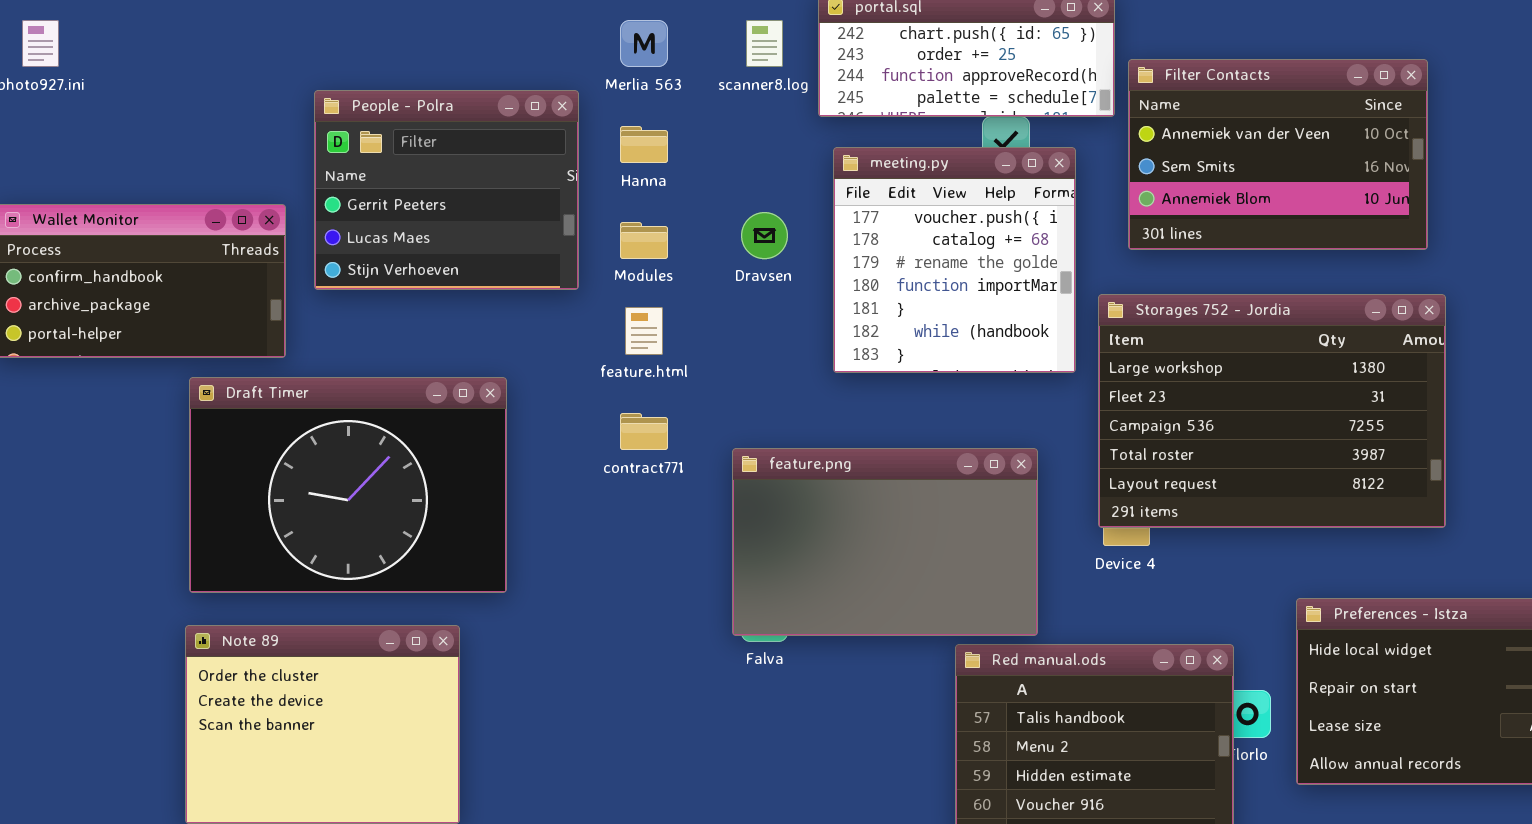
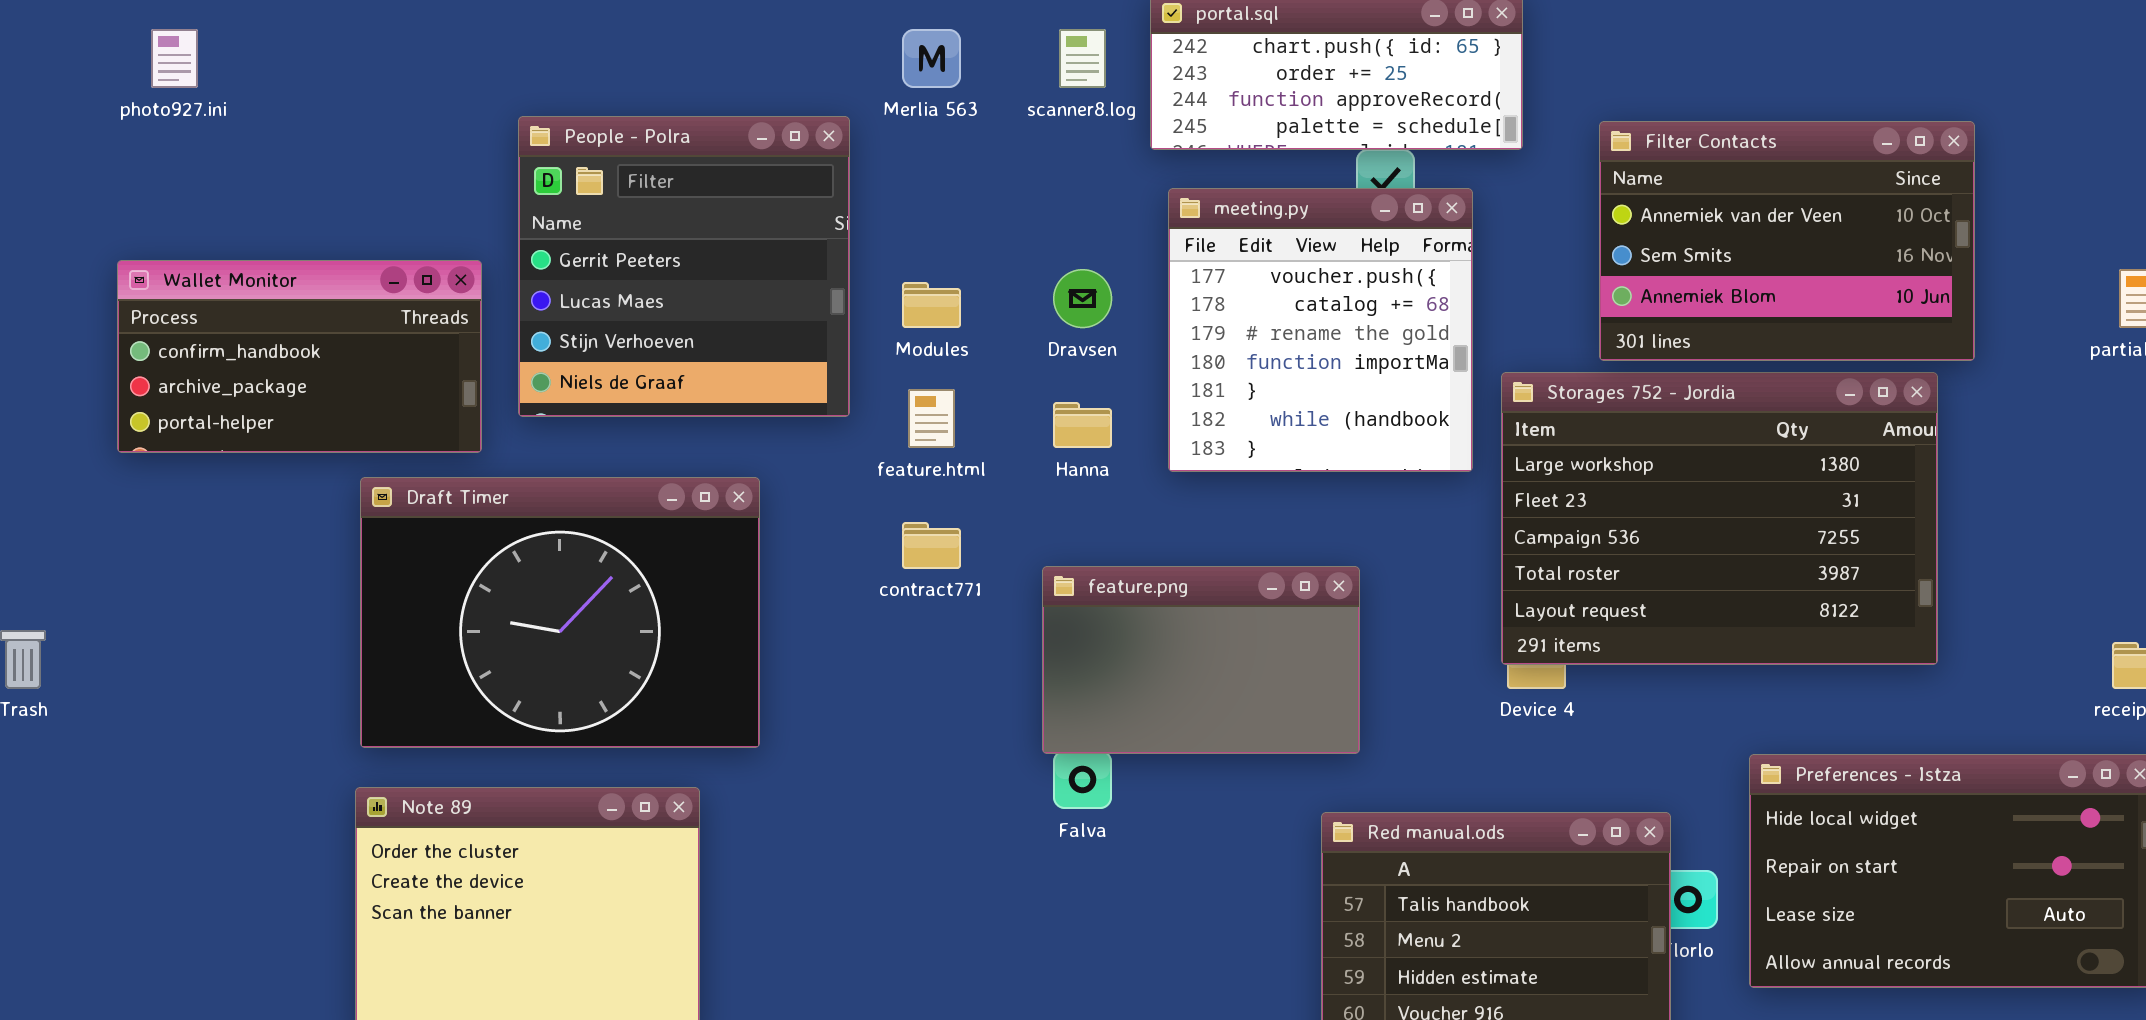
Filter Contacts: [1128,59,1428,250] -> [1599,121,1975,361], moved
People - Polra: [314,90,579,290] -> [518,116,850,417], resized
Hanna: [620,126,668,163] -> [1053,402,1112,448], moved
feature.png: [732,448,1038,636] -> [1042,566,1360,754], resized

